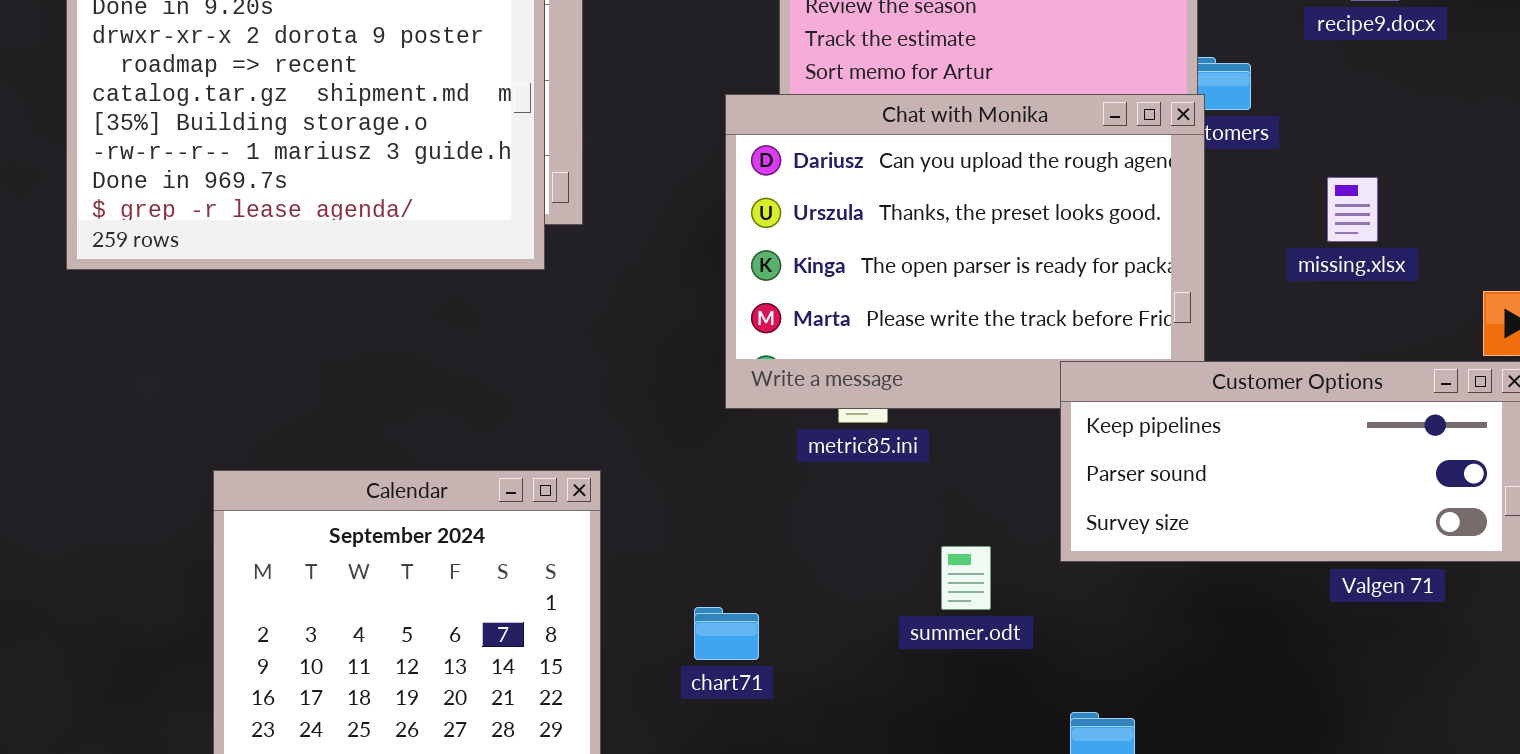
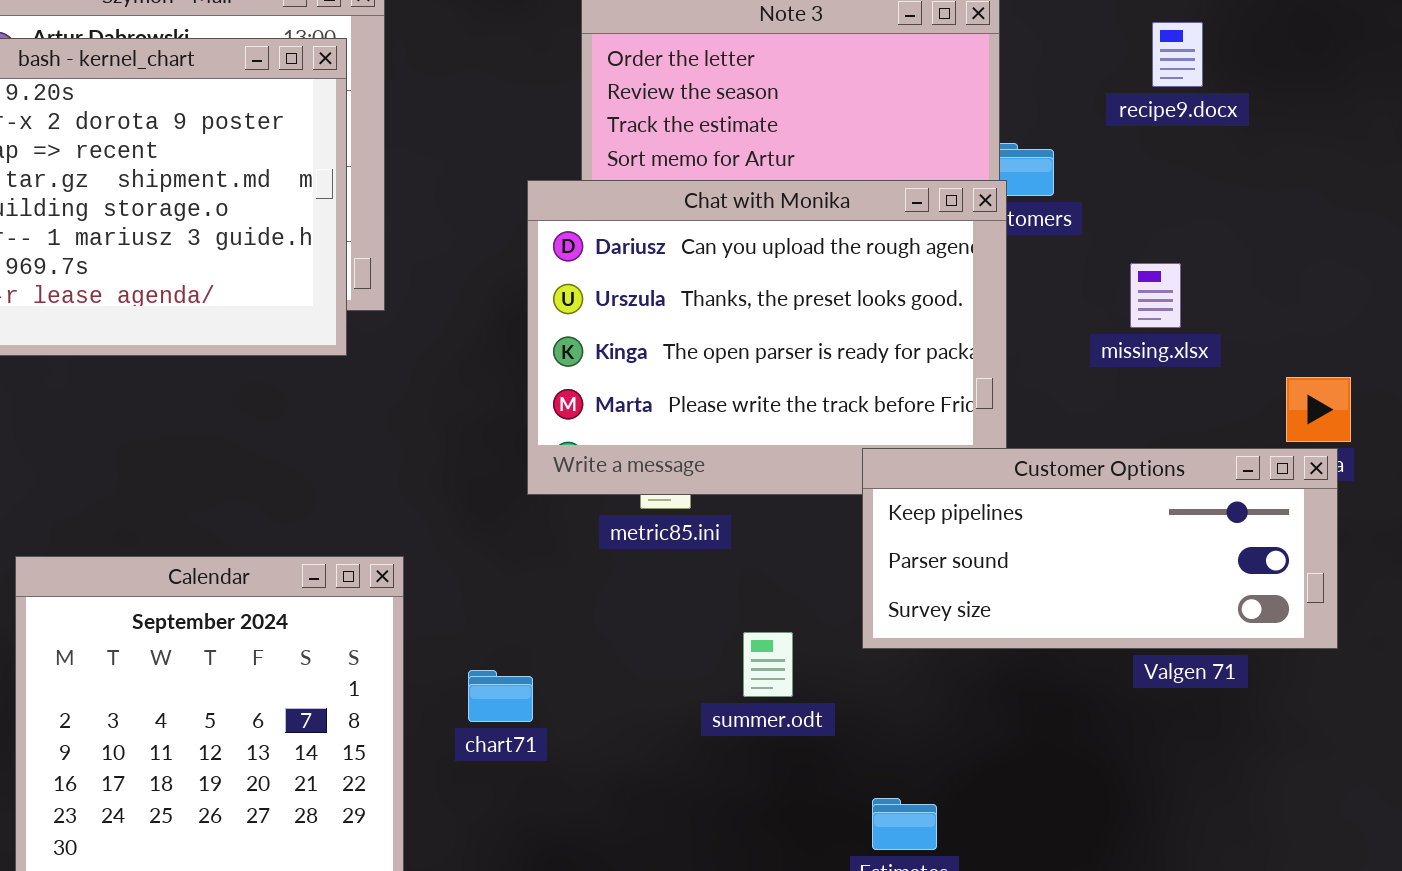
chart71: [694,607,759,660] -> [468,670,533,722], moved

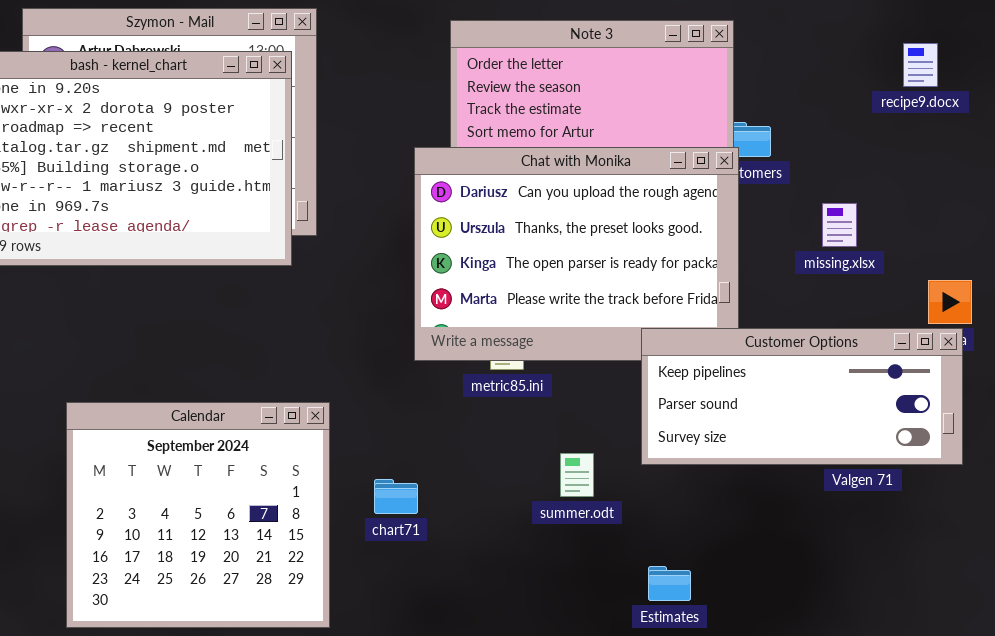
recipe9.docx: [1152,22,1203,87] -> [903,43,938,87], moved

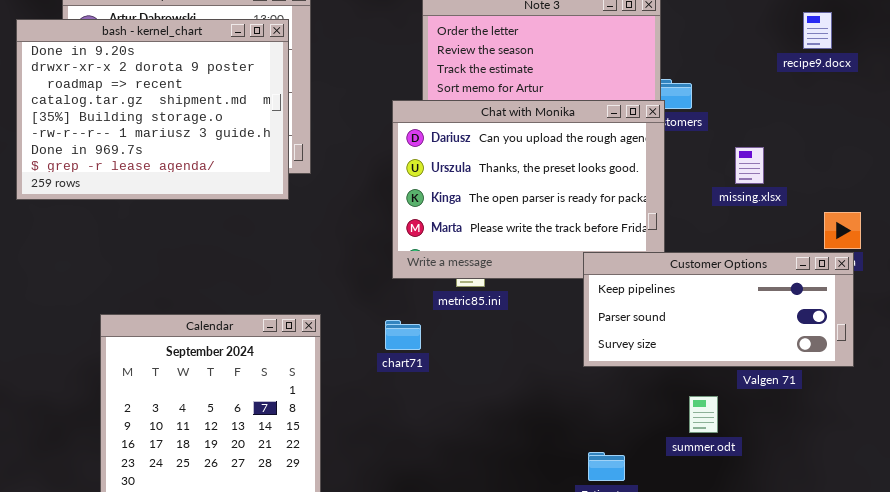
summer.odt: [560,453,594,497] -> [689,396,718,433], moved
chart71: [374,479,418,514] -> [385,320,421,350], moved

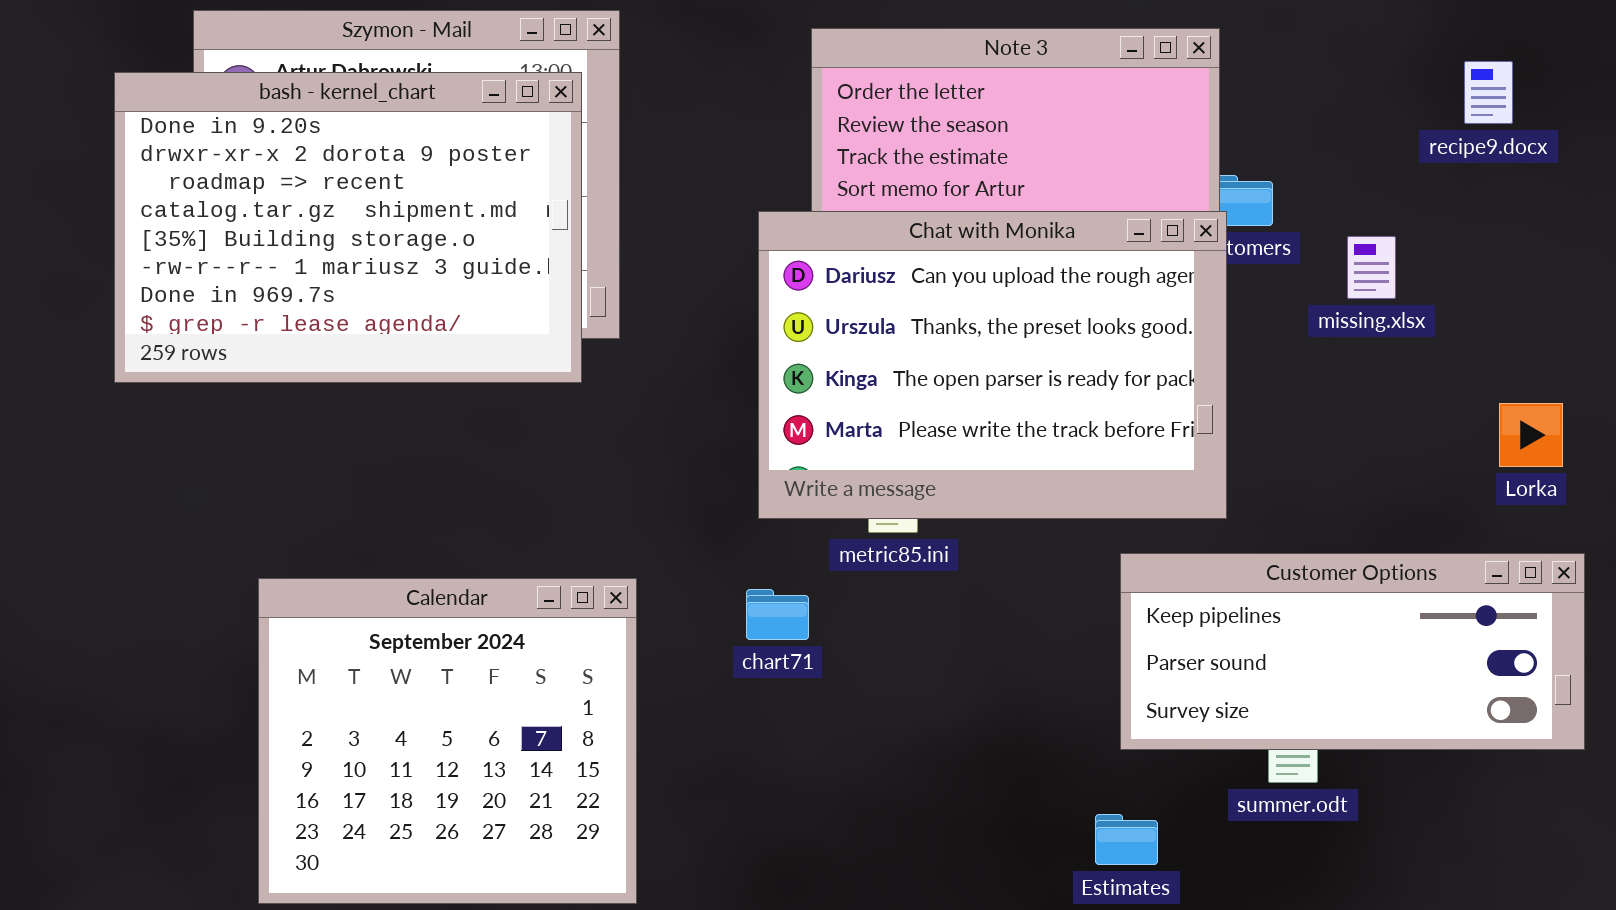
missing.xlsx: [735,147,764,184] -> [1347,236,1396,299], moved
Customer Options: [583,252,854,367] -> [1120,553,1585,750], moved

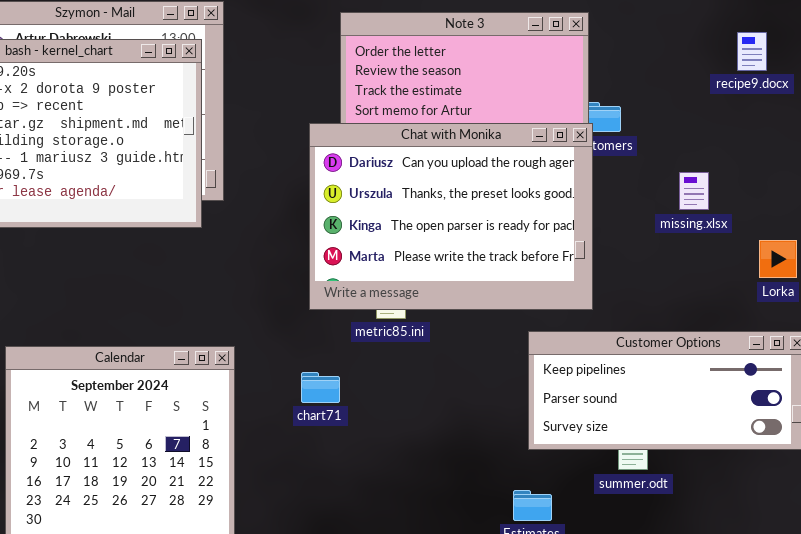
missing.xlsx: [1347,236,1396,299] -> [679,172,709,210], moved
chart71: [746,589,809,640] -> [301,372,340,403], moved

